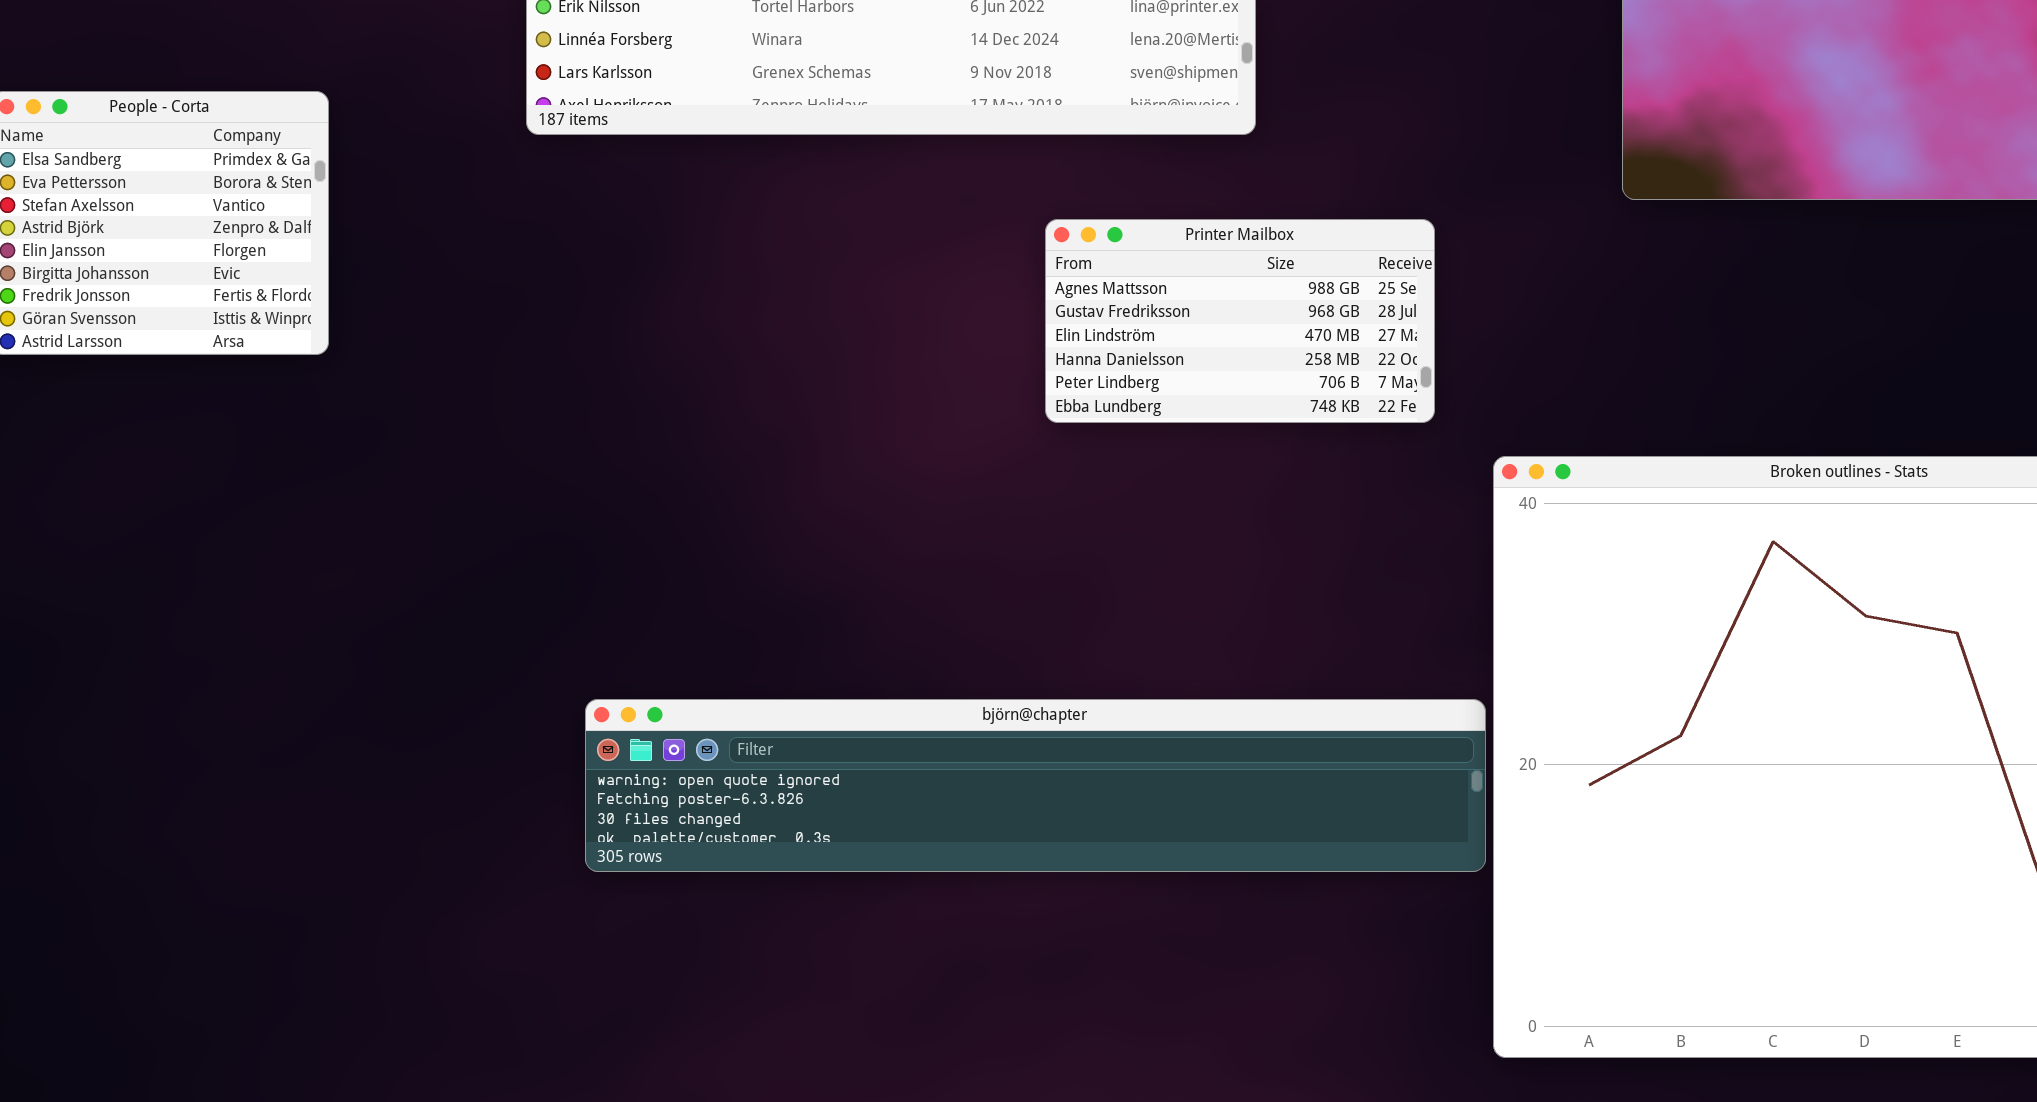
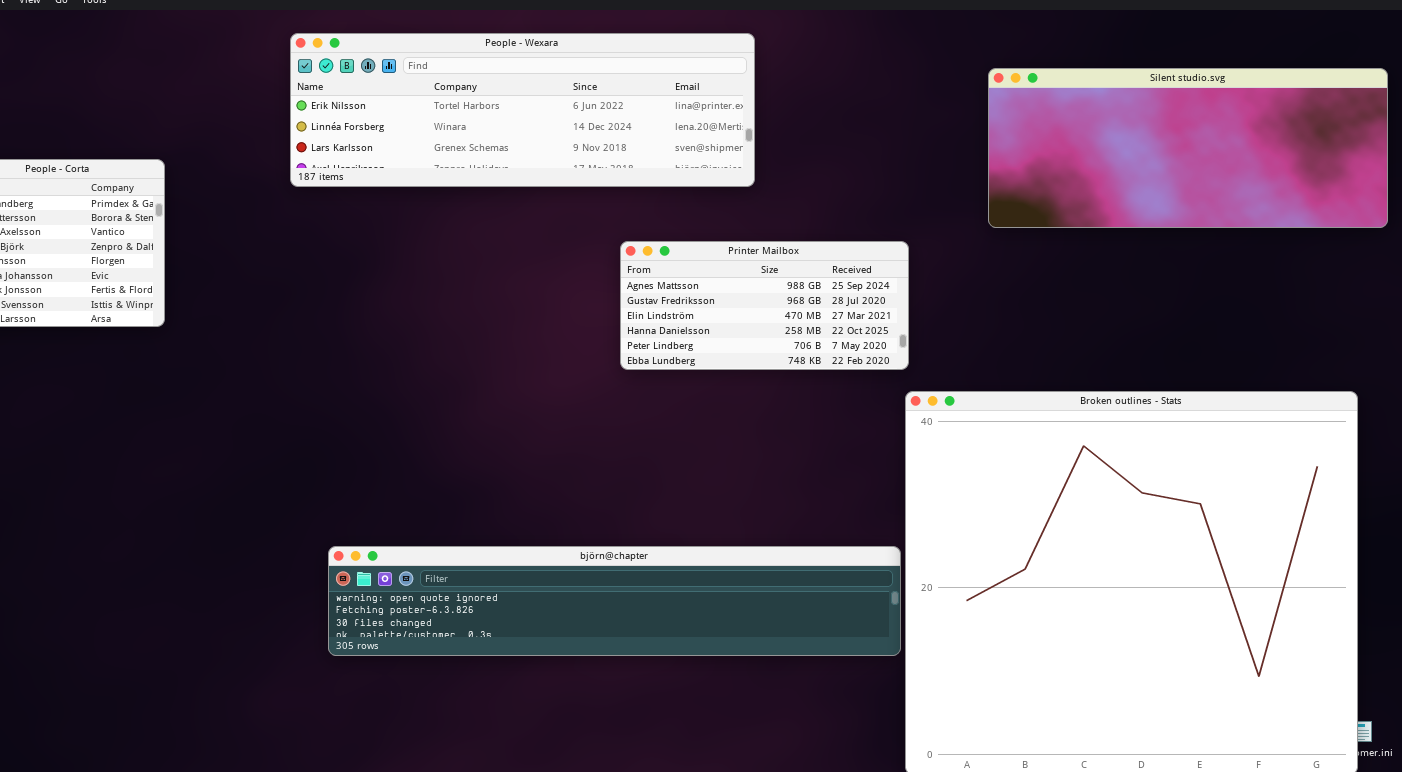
Printer Mailbox: [1045,219,1435,423] -> [620,241,909,370], resized

